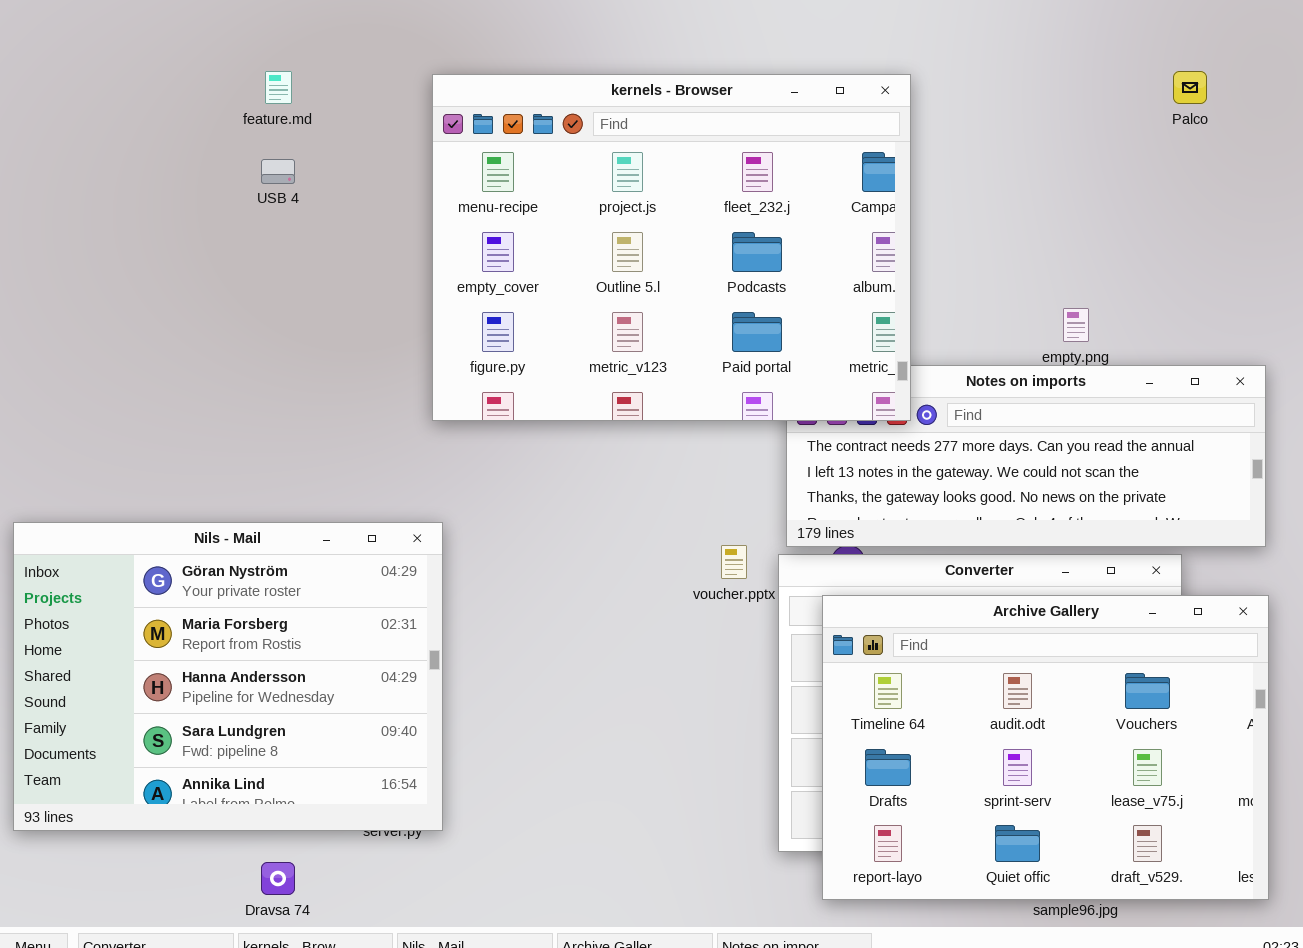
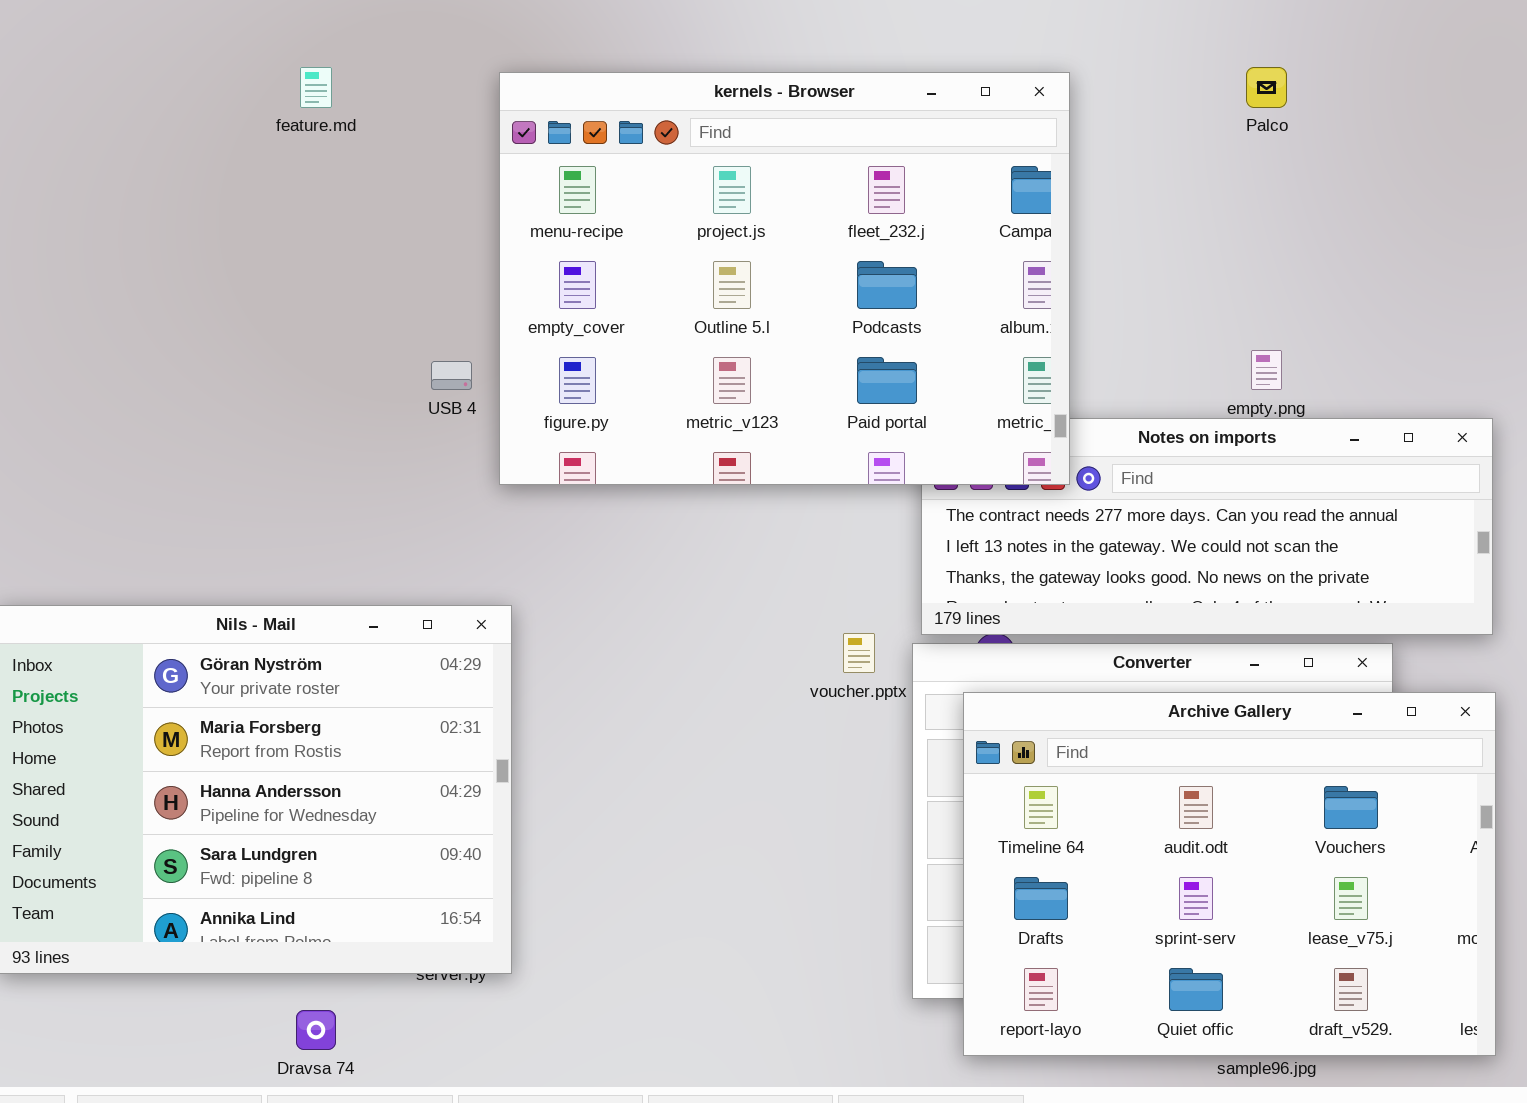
Palco: [1173,71,1207,104] -> [1246,67,1287,108], moved
USB 4: [261,159,295,184] -> [431,361,472,390], moved

